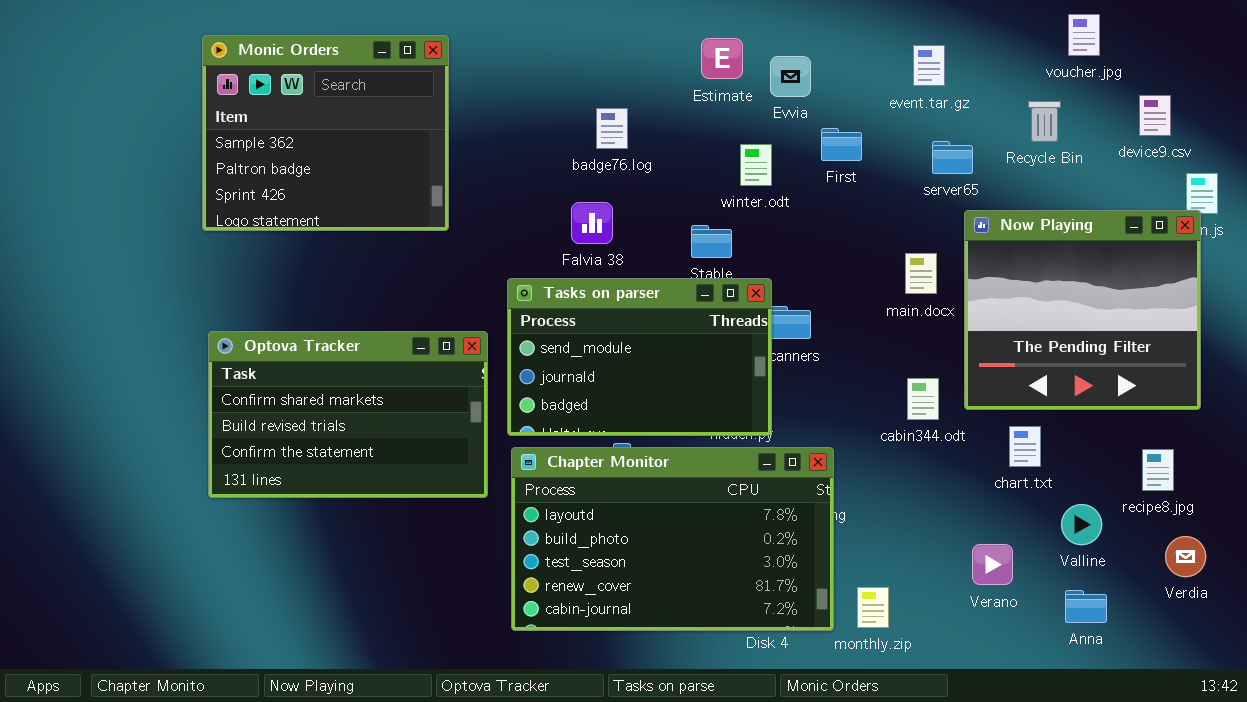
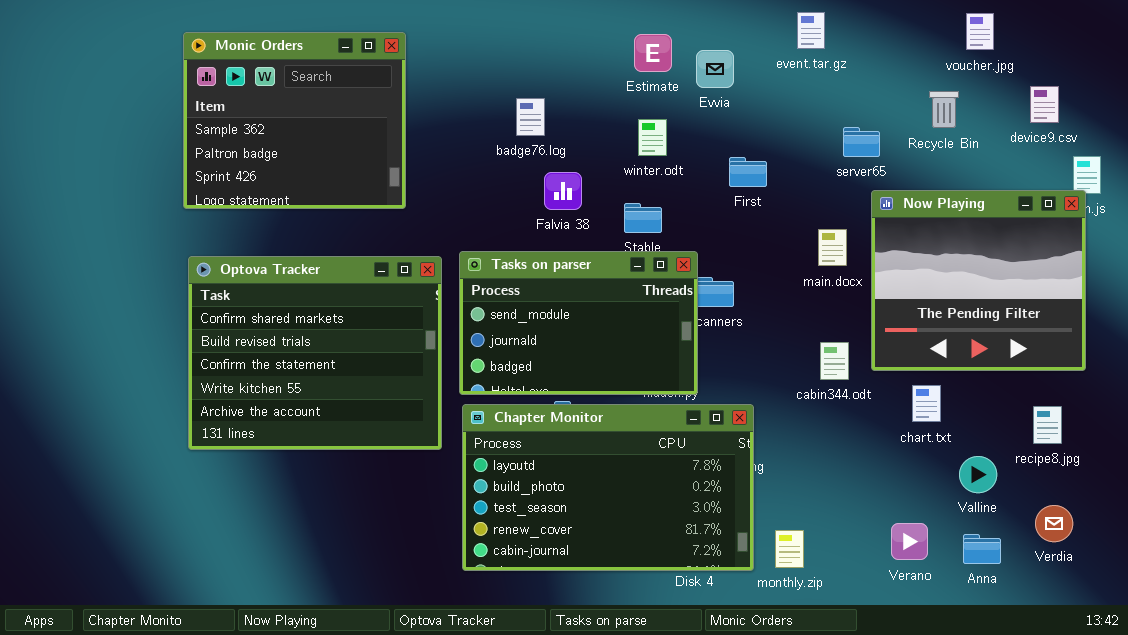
event.tar.gz: [913,45,945,86] -> [797,12,825,49], moved
badge76.log: [596,108,628,149] -> [516,98,545,136], moved
First: [821,128,862,161] -> [729,157,767,187], moved
winter.odt: [740,144,772,186] -> [638,119,667,156], moved
Falvia 38: [571,202,613,244] -> [544,172,582,210], moved
Optova Tracker: [208,331,488,498] -> [188,256,442,450], resized
Verdia: [1165,536,1206,577] -> [1035,505,1073,542], moved
Verano: [972,544,1013,585] -> [891,523,928,560], moved

